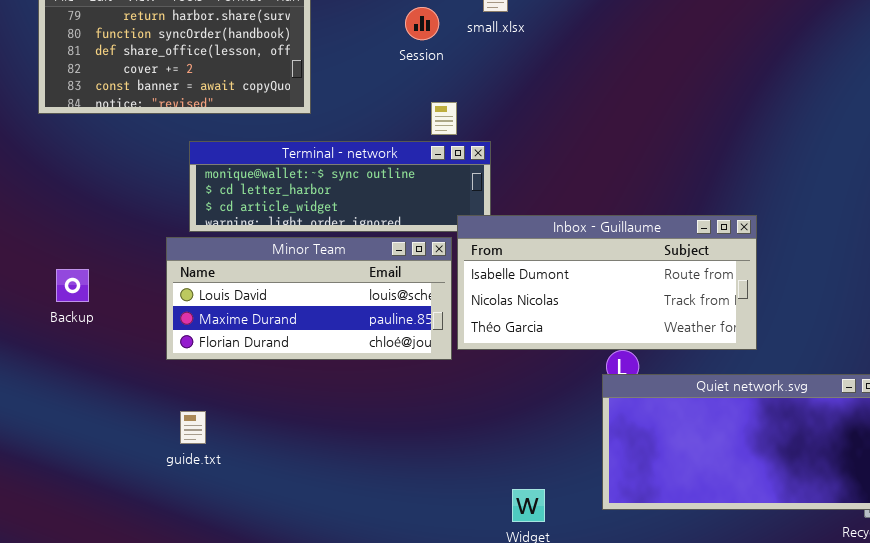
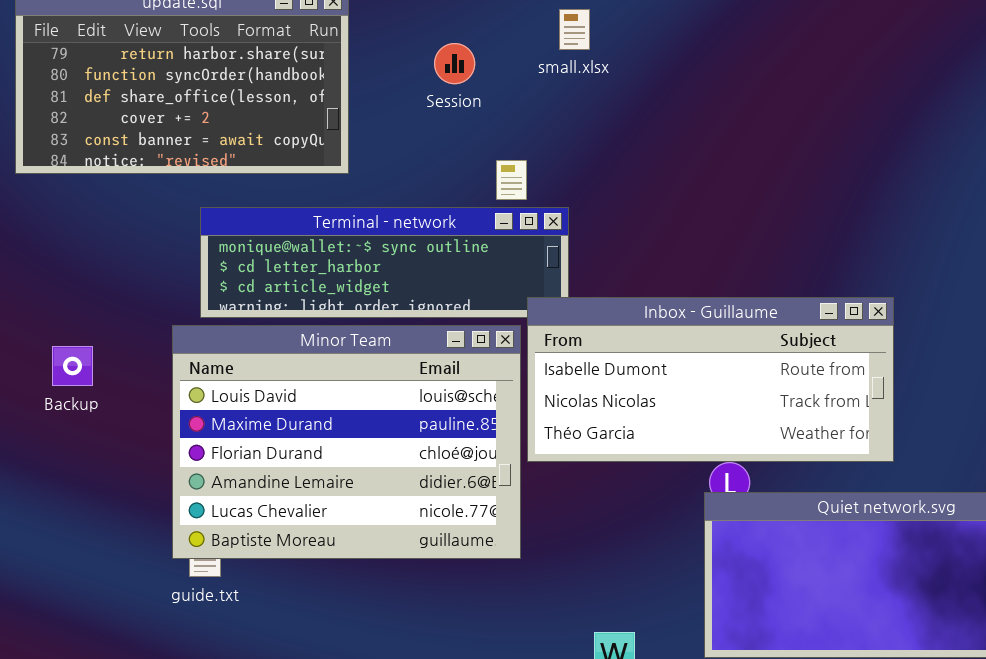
Session: [405,7,439,40] -> [434,43,475,84], moved
Minor Team: [166,237,452,360] -> [172,325,521,559], resized
Backup: [56,269,89,302] -> [52,346,93,386], moved

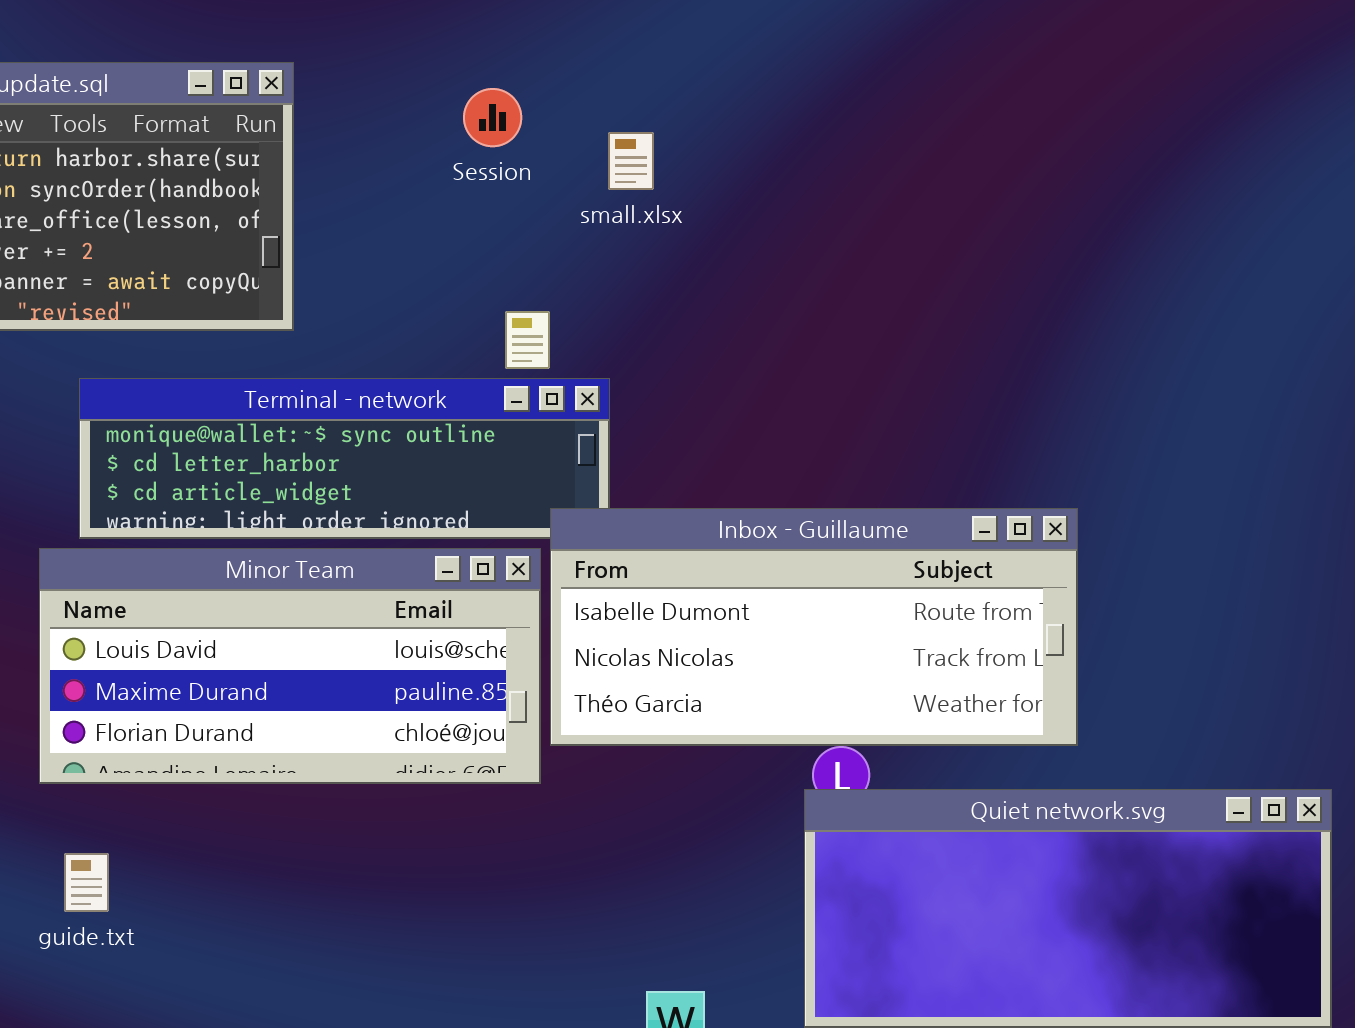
small.xlsx: [559,9,590,50] -> [608,132,654,190], moved
Session: [434,43,475,84] -> [463,88,522,147], moved
Minor Team: [172,325,521,559] -> [39,548,541,784], resized

